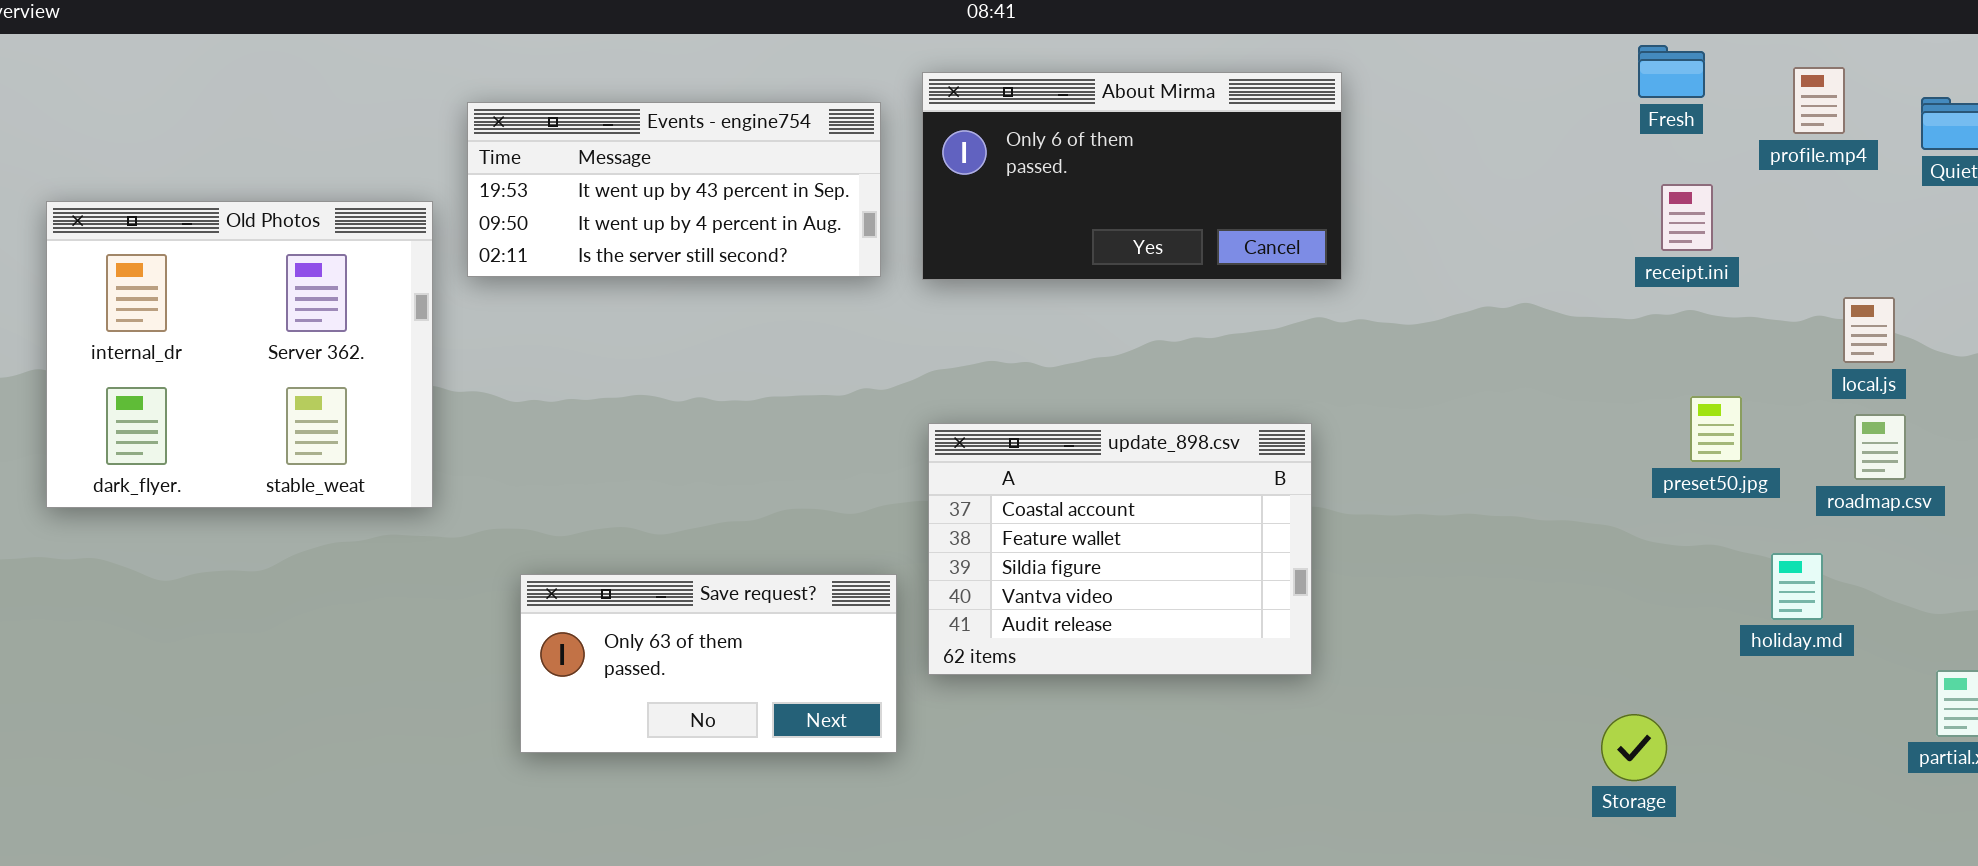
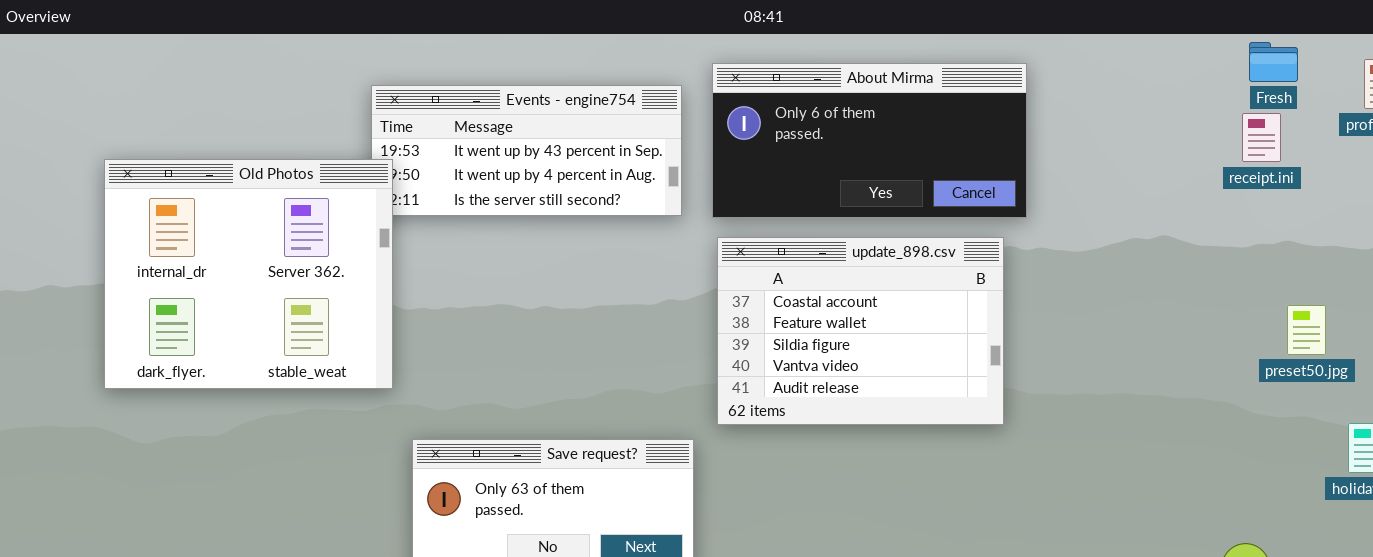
receipt.ini: [1661,184,1713,251] -> [1242,113,1281,162], moved
Old Photos: [46,201,433,508] -> [104,159,393,389], moved
update_898.csv: [928,423,1312,675] -> [717,237,1004,425], moved

